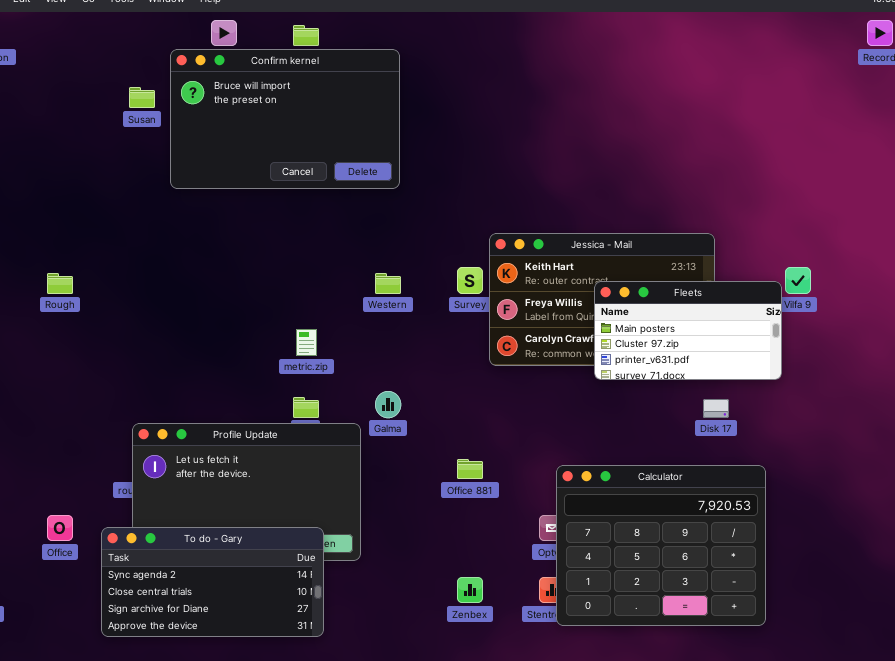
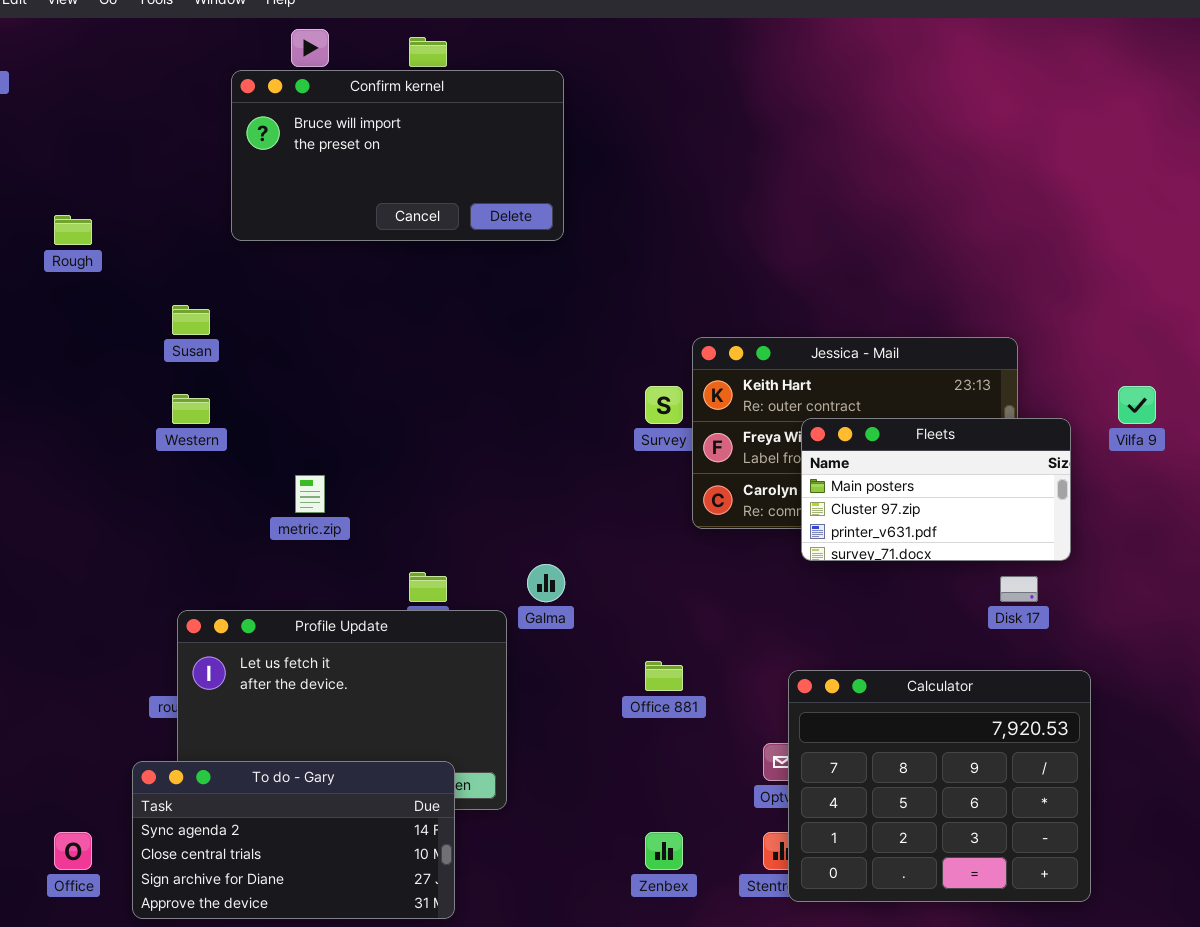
Confirm kernel: [170,49,400,189] -> [231,70,564,241], resized
Susan: [129,87,155,108] -> [172,305,210,335], moved
Rough: [47,273,73,294] -> [54,215,92,245], moved
Western: [375,273,401,294] -> [172,394,210,424], moved
Fleets: [594,281,782,380] -> [801,418,1071,561], moved
metric.zip: [296,329,317,356] -> [295,475,325,513], moved
Office: [47,515,73,541] -> [54,832,92,870], moved

